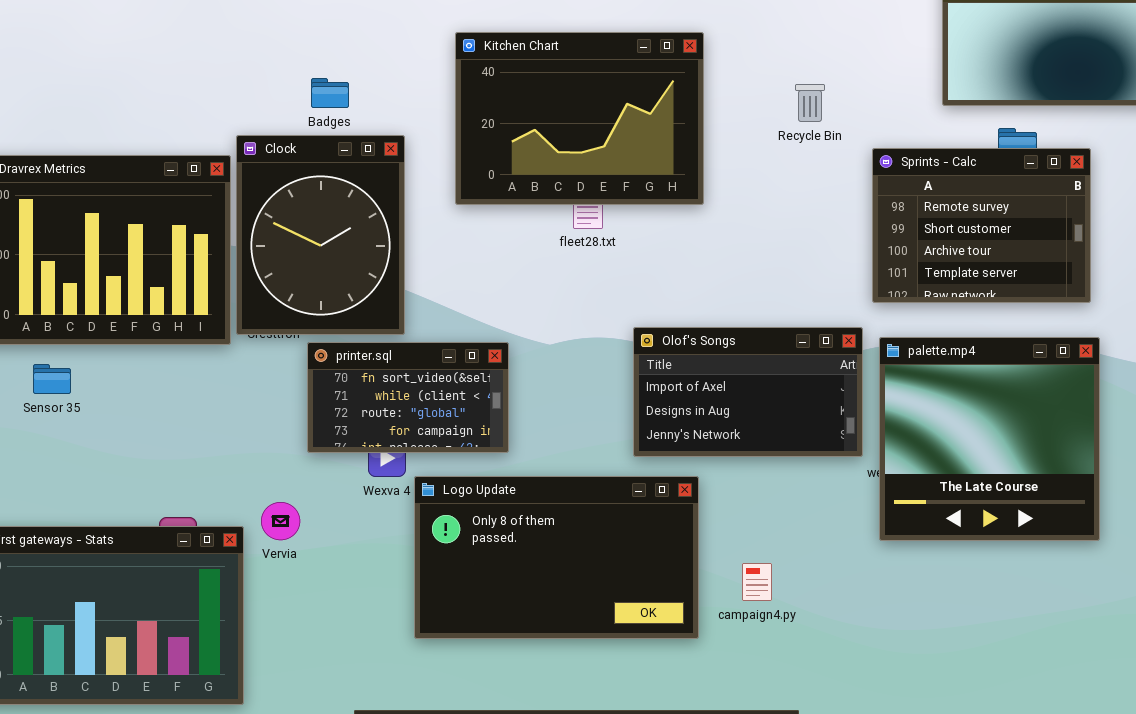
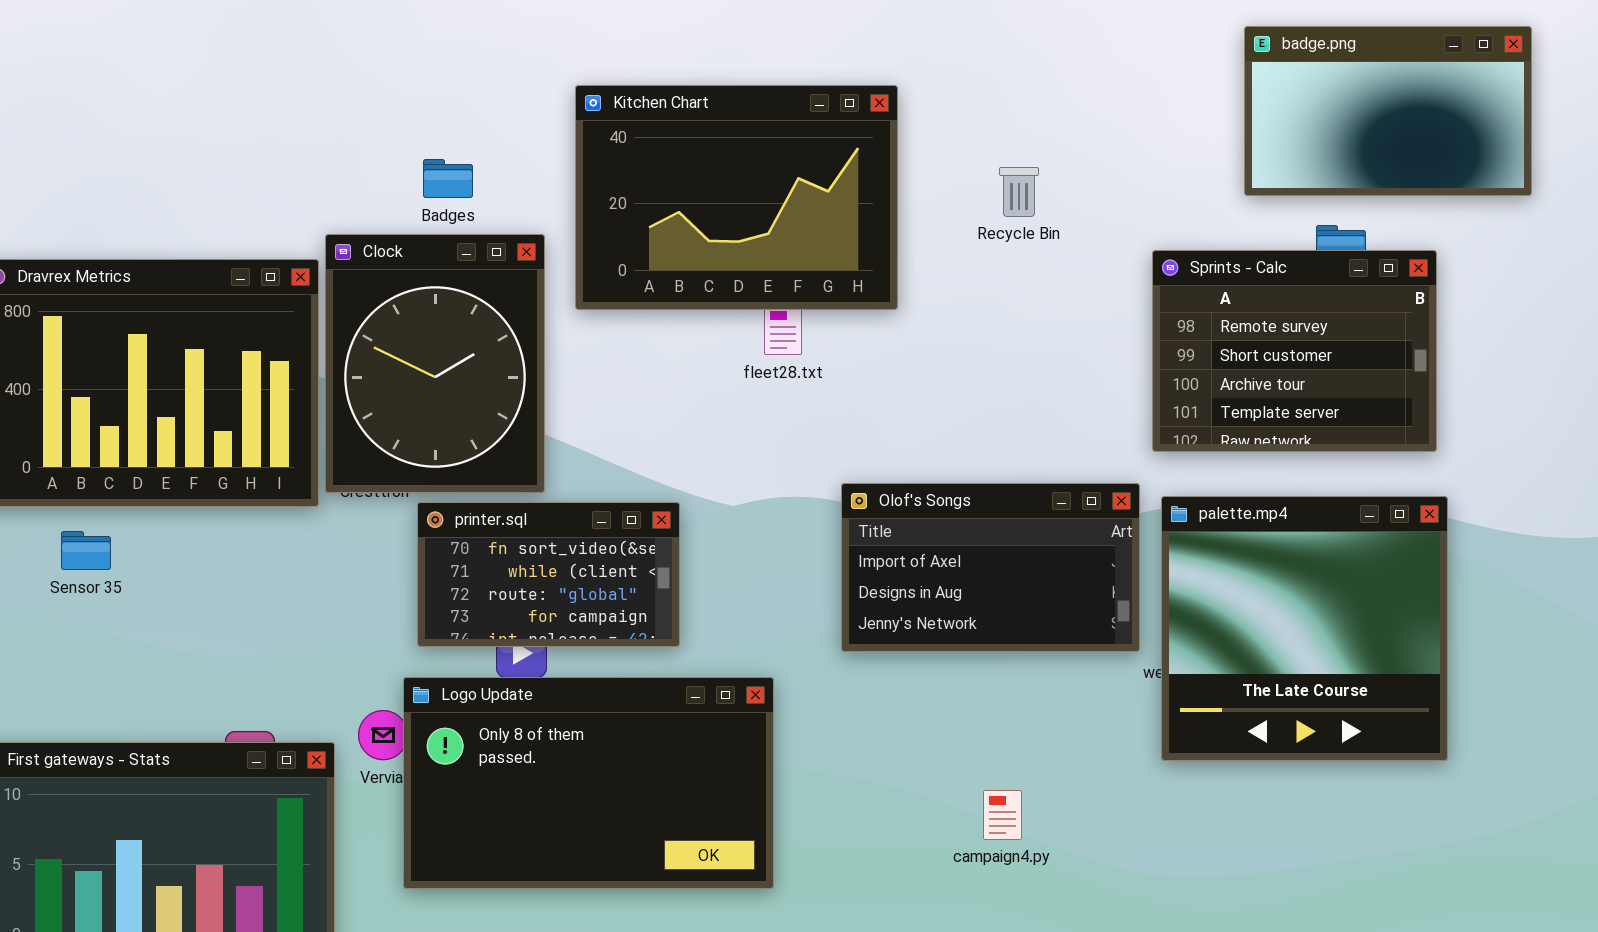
Kitchen Chart: [455,32,704,205] -> [575,85,898,310], moved
Recycle Bin: [795,84,825,122] -> [999,167,1039,217], moved
Logo Update: [414,476,699,639] -> [403,677,774,889], moved

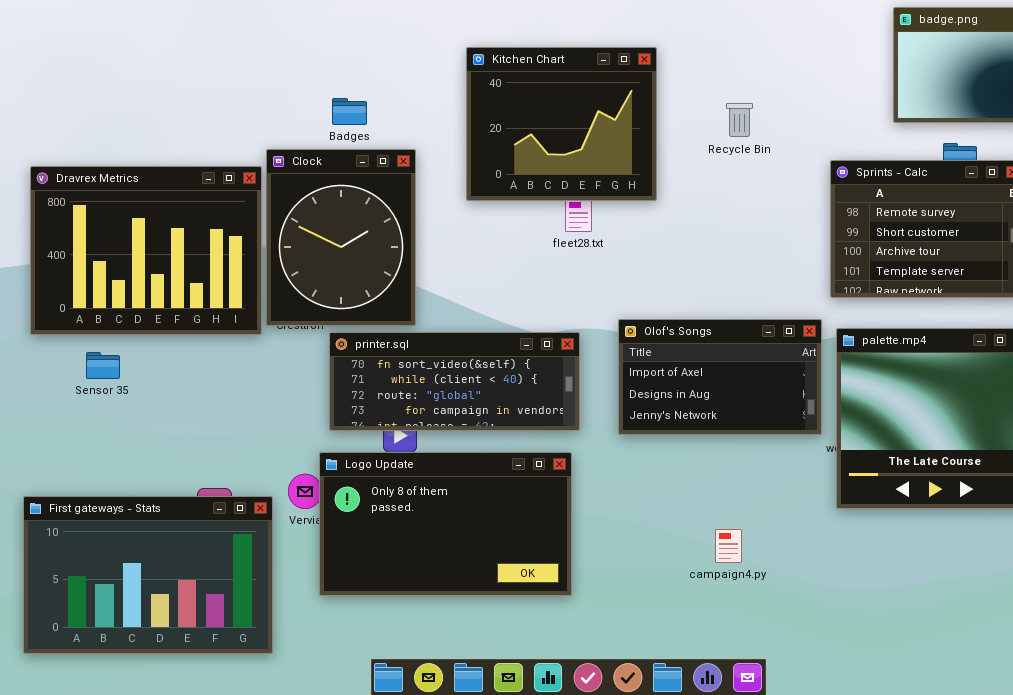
Kitchen Chart: [575,85,898,310] -> [466,47,657,201], resized
printer.sql: [417,502,680,647] -> [329,332,580,431], resized

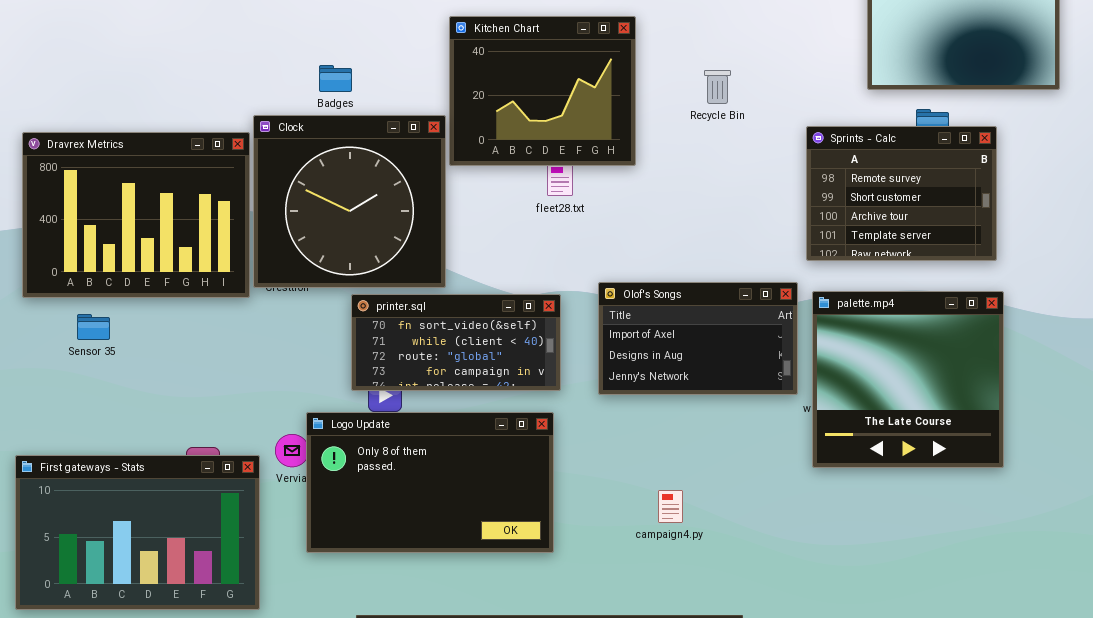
Clock: [266,149,416,326] -> [253,115,446,288], resized
printer.sql: [329,332,580,431] -> [351,294,561,391], resized
campaign4.py: [715,529,742,563] -> [658,490,683,523], moved

